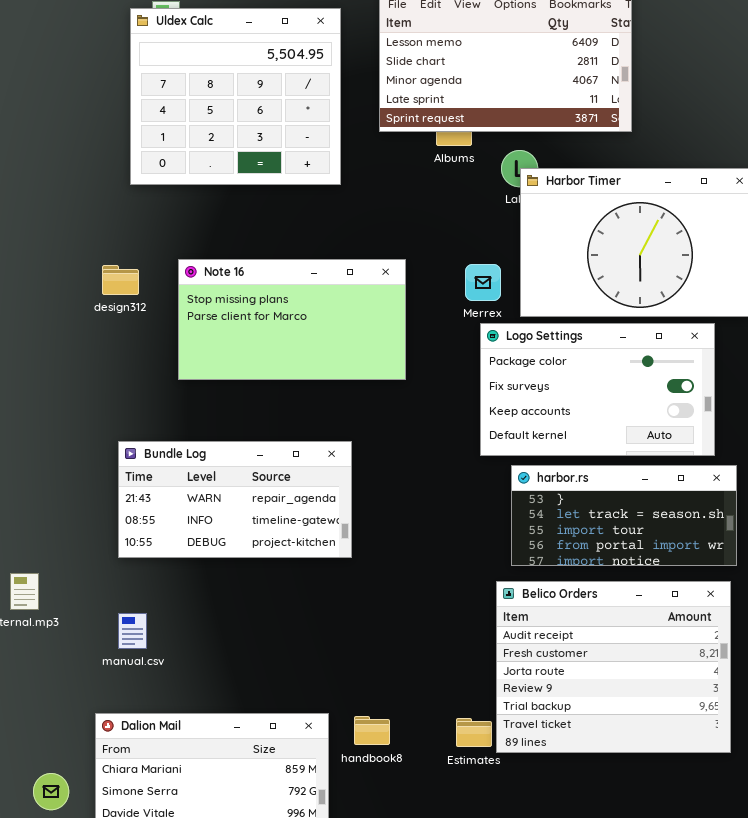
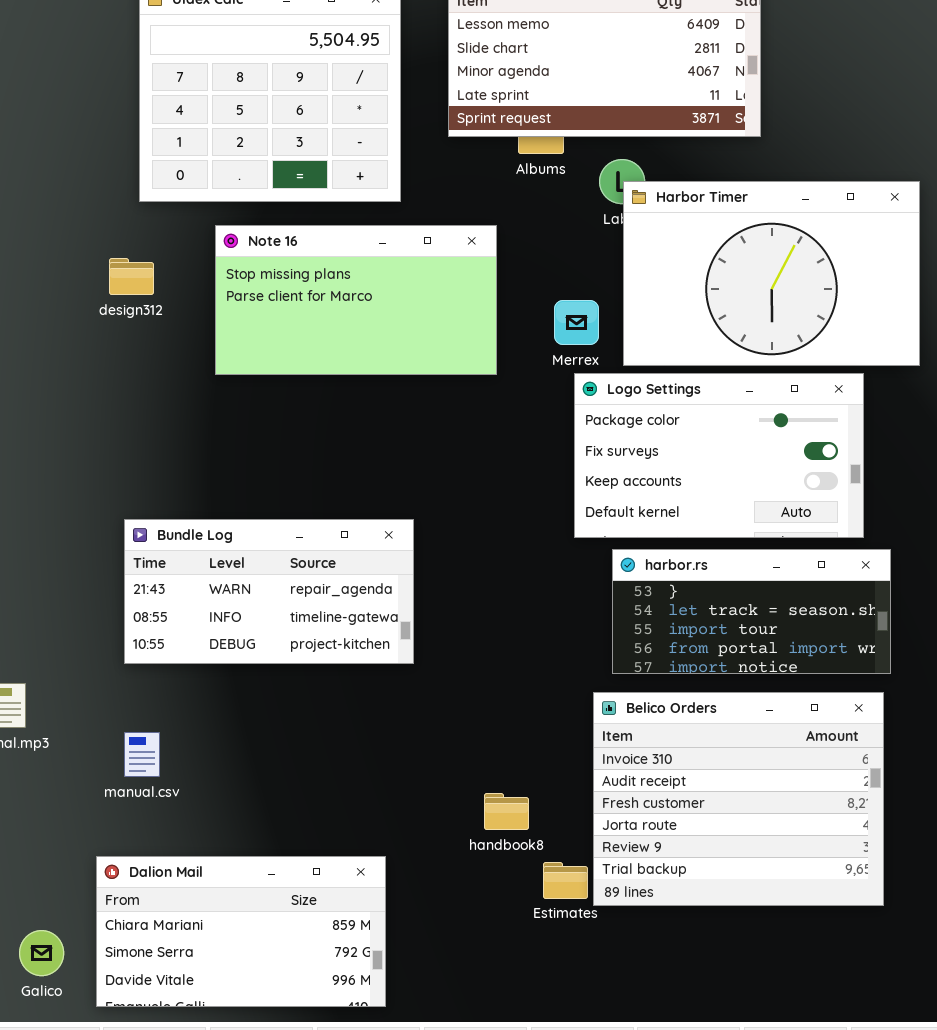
Note 16: [178,259,406,380] -> [215,225,497,375], moved
design312: [102,265,139,295] -> [109,258,154,295], moved
Belico Orders: [496,581,731,753] -> [593,692,884,906], scrolled up 1 row
handbook8: [354,716,390,745] -> [484,793,529,830], moved

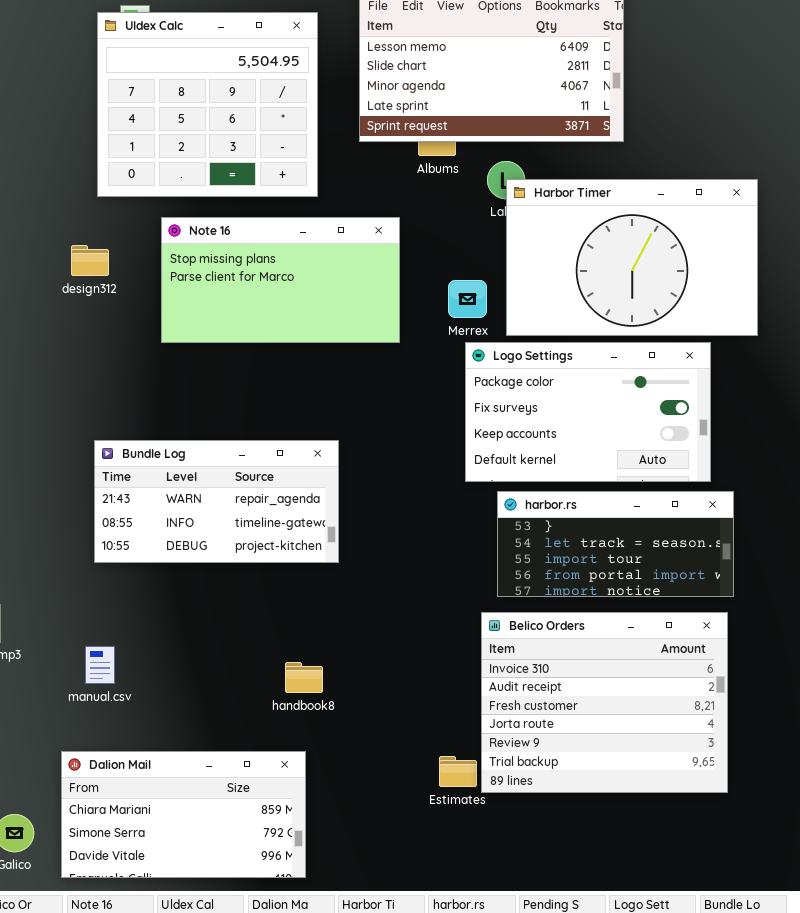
Bundle Log: [124,519,414,664] -> [94,440,339,563], moved
handbook8: [484,793,529,830] -> [285,662,323,693], moved

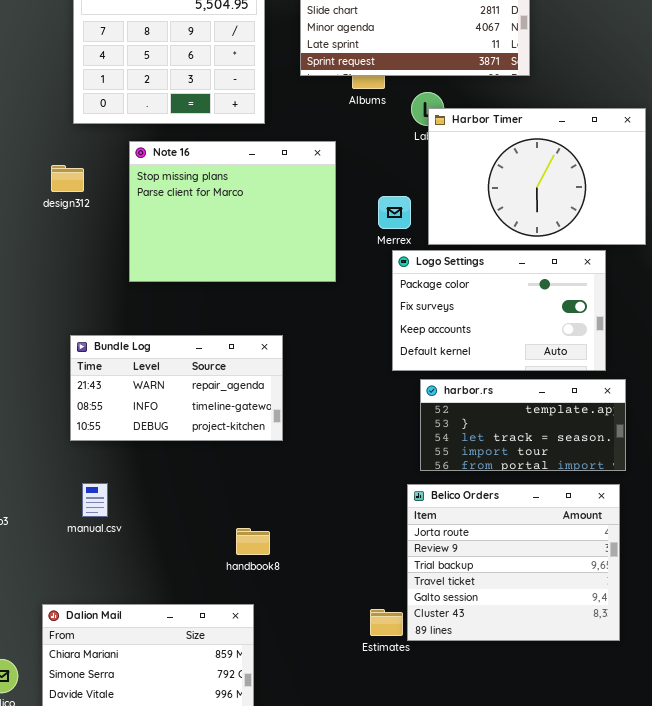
Note 16: [161,217,400,343] -> [129,141,336,282], resized
harbor.rs: [497,491,734,597] -> [420,379,626,471], scrolled up 1 row
Belico Orders: [481,612,728,793] -> [407,484,620,641], scrolled down 3 rows
manual.csv: [85,646,115,684] -> [82,483,108,517], moved

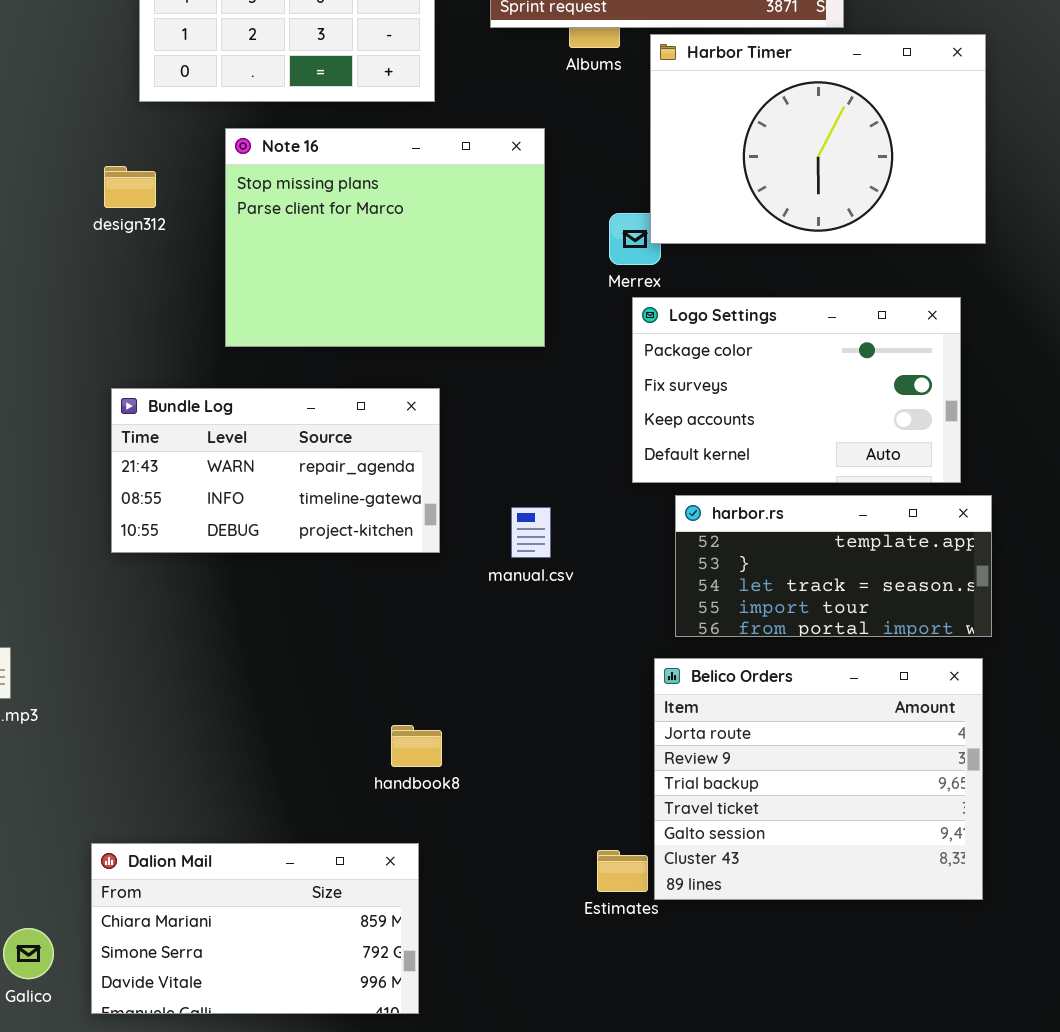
Harbor Timer: [428,108,646,245] -> [650,34,986,244], moved
Bundle Log: [70,335,283,441] -> [111,388,440,553], moved
manual.csv: [82,483,108,517] -> [511,507,551,558], moved

